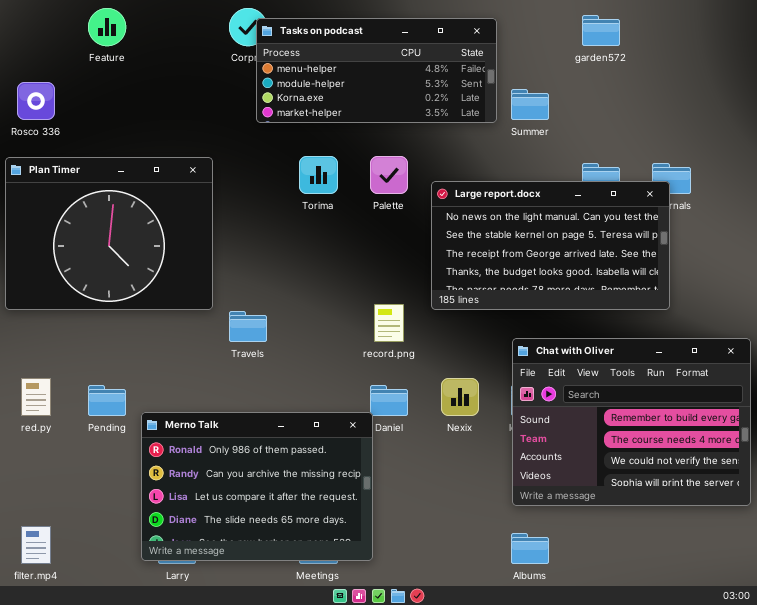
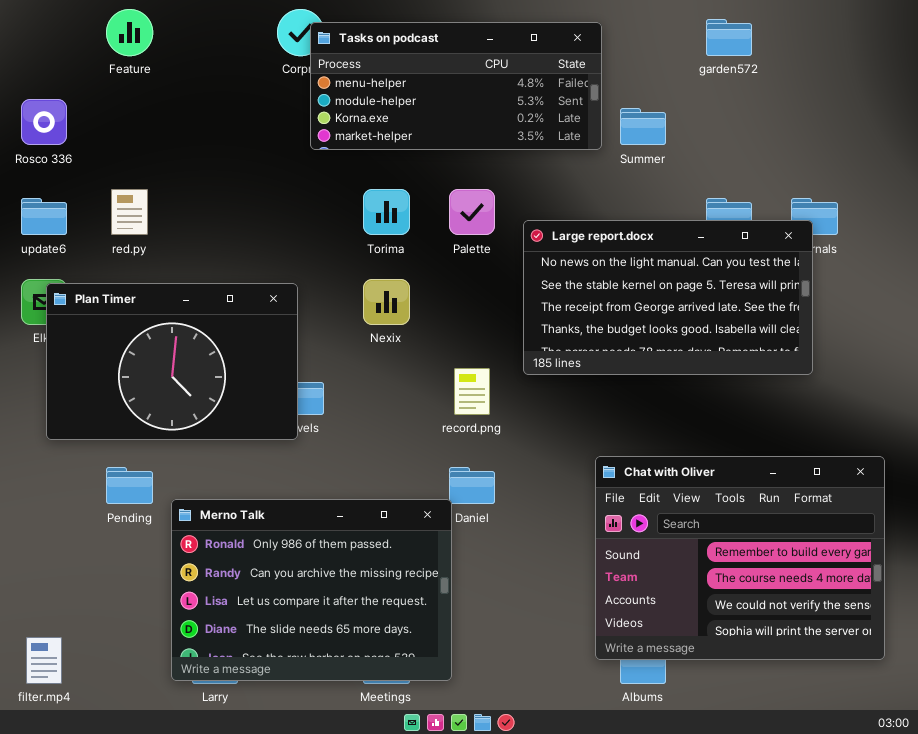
Plan Timer: [5,157,213,310] -> [46,283,298,440], moved, resized
Chat with Oliver: [512,338,751,506] -> [595,456,885,660], moved
red.py: [21,378,51,416] -> [111,189,148,235], moved
Nexix: [441,378,479,416] -> [363,279,410,325], moved

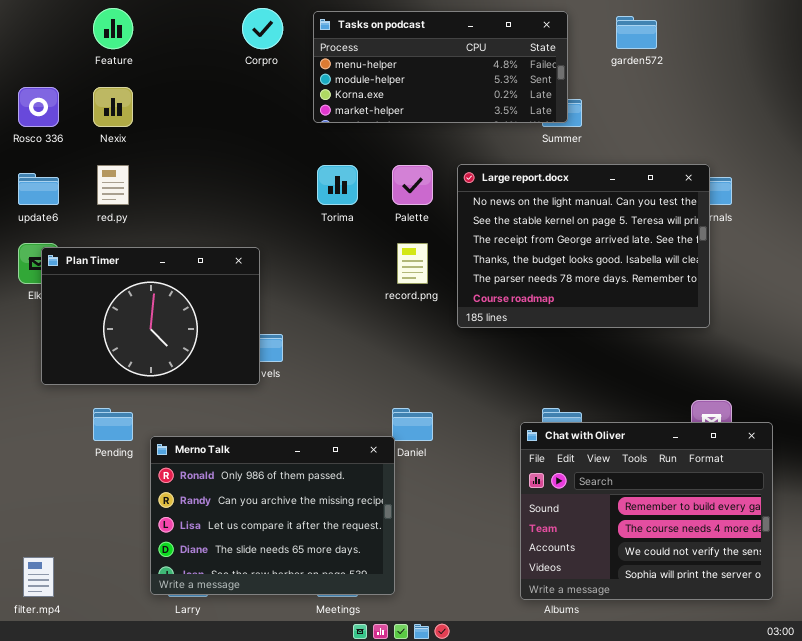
Tasks on podcast: [310,22,602,150] -> [313,11,568,123], moved
Large report.docx: [523,220,813,375] -> [457,164,710,328], resized
Nexix: [363,279,410,325] -> [93,87,133,127], moved
record.png: [454,368,490,415] -> [397,243,428,284], moved
Chat with Oliver: [595,456,885,660] -> [520,422,773,600], moved

